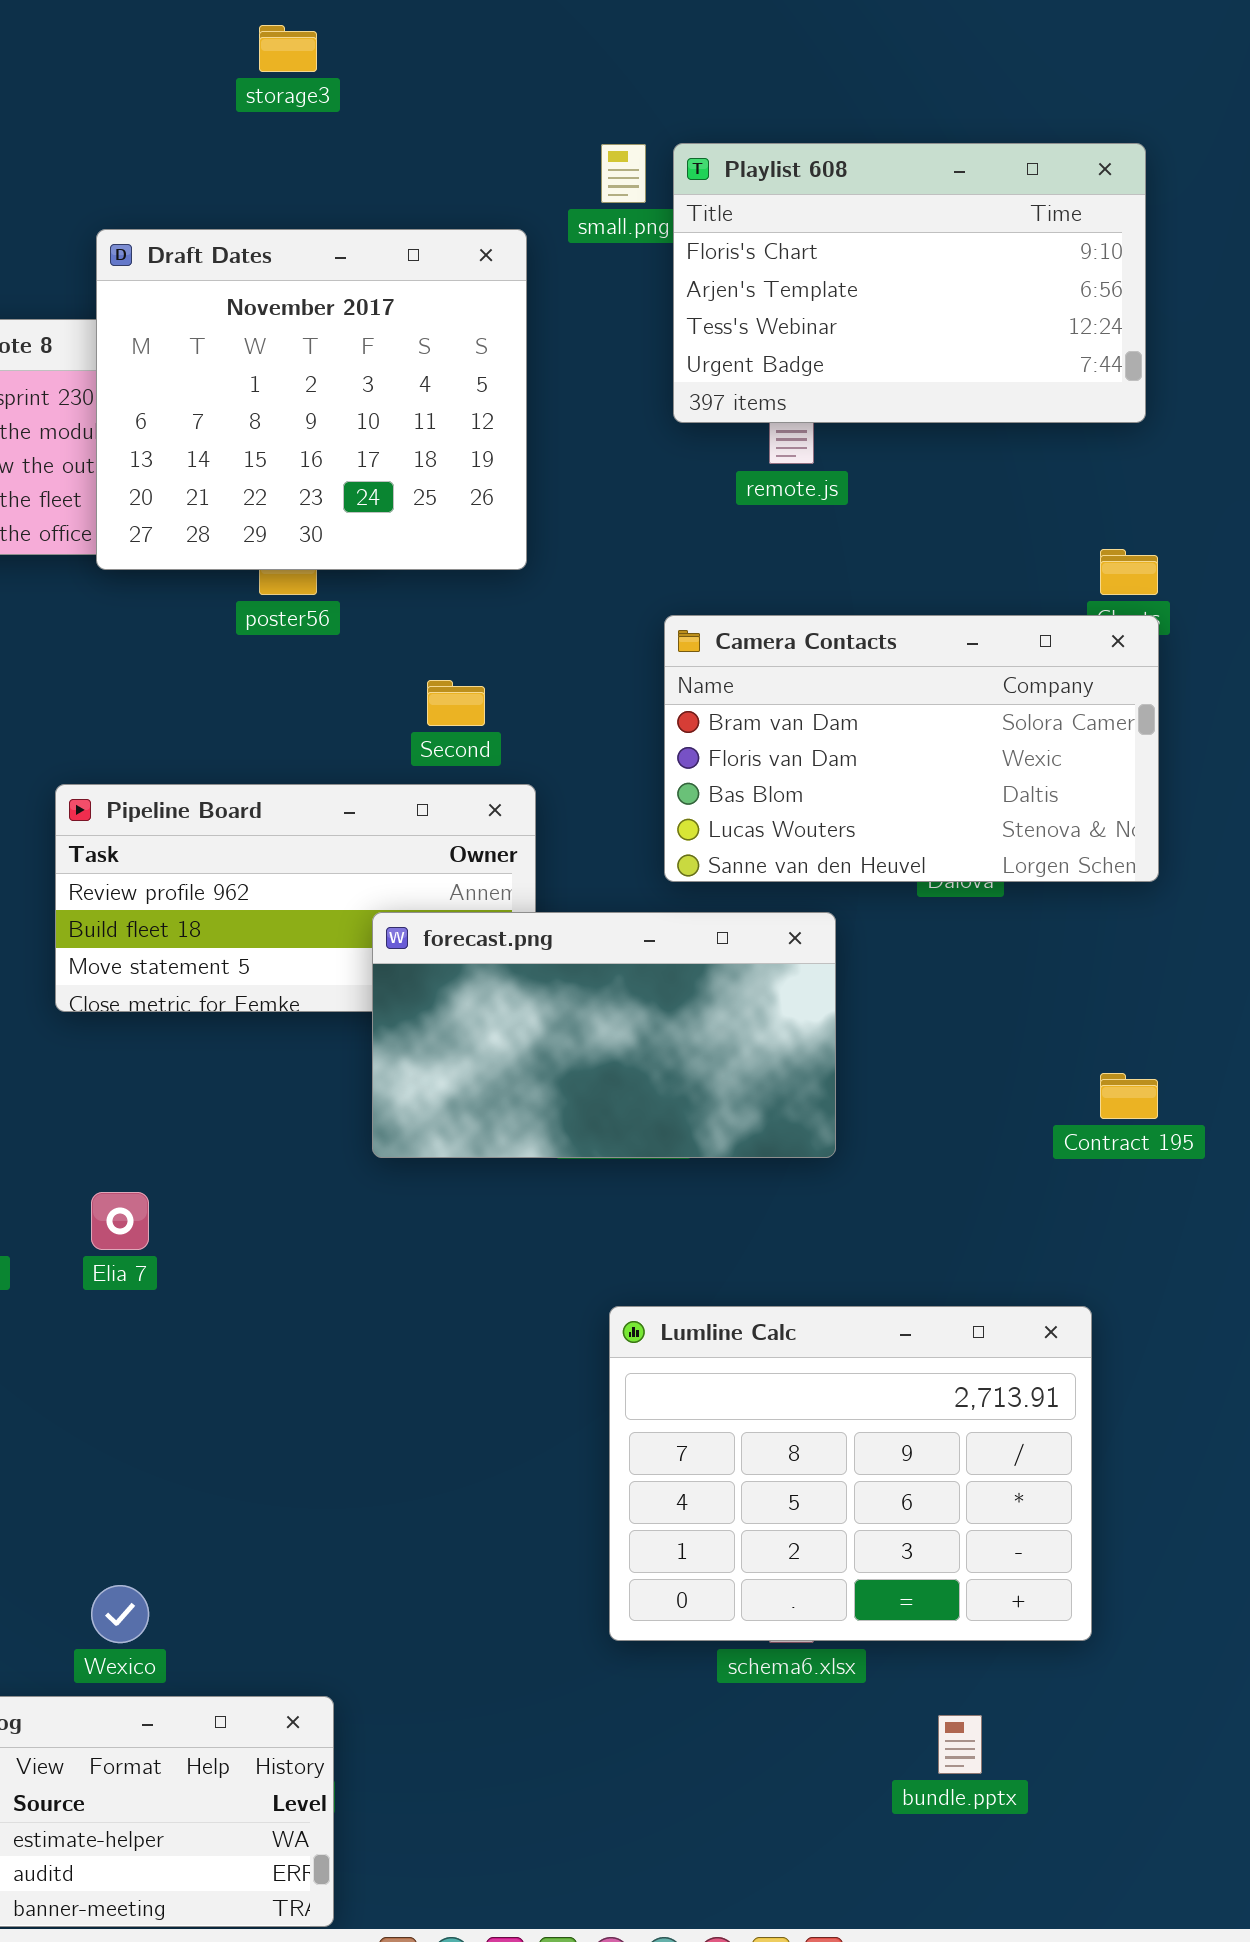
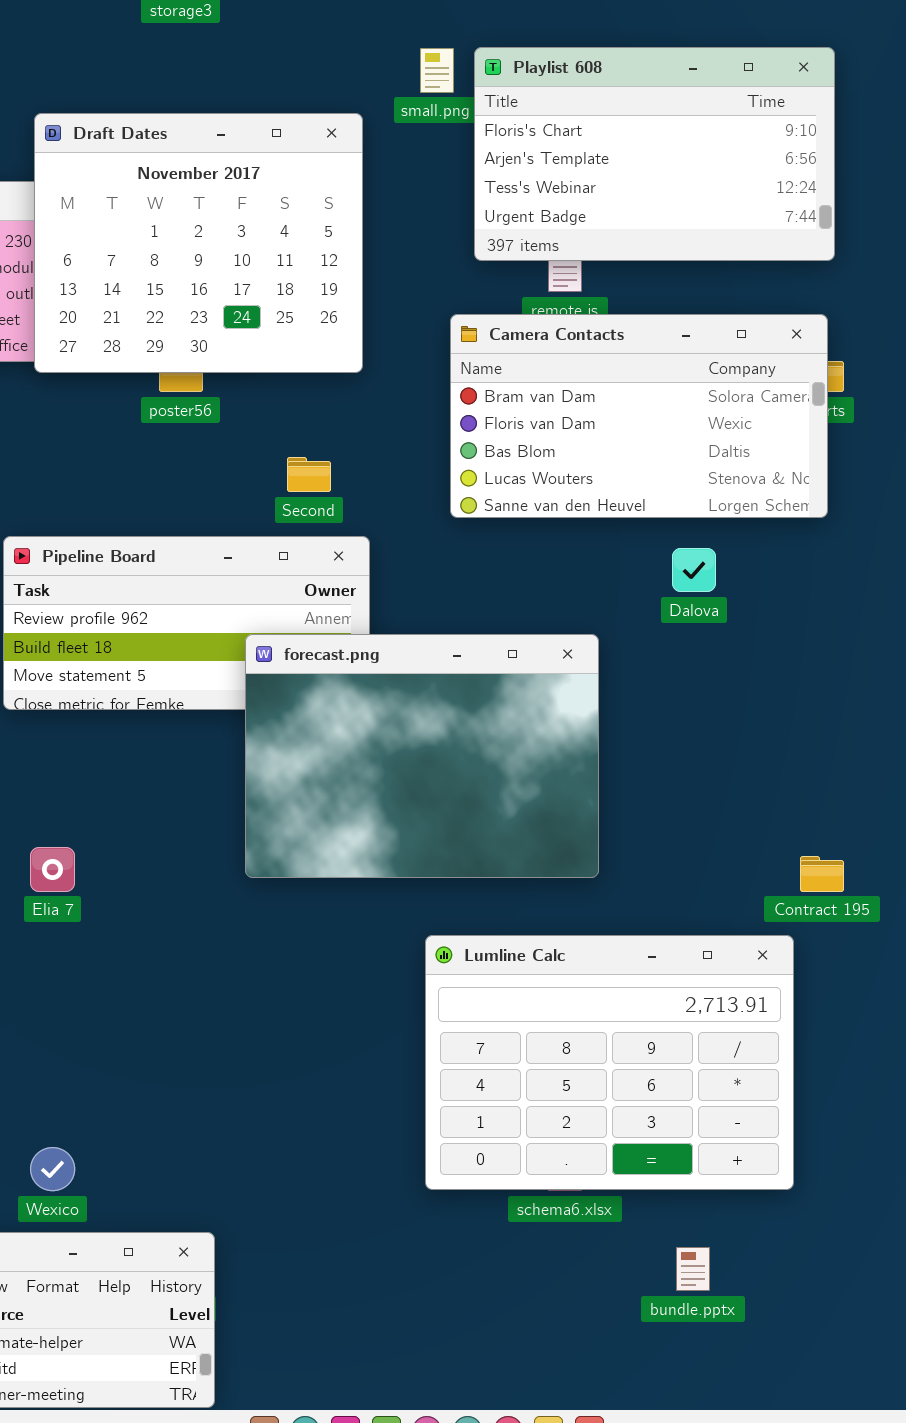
Camera Contacts: [664,615,1159,882] -> [450,314,828,518], moved
forecast.png: [372,912,836,1158] -> [245,634,599,878], resized
Contract 195: [1100,1073,1158,1119] -> [800,856,844,892], moved

